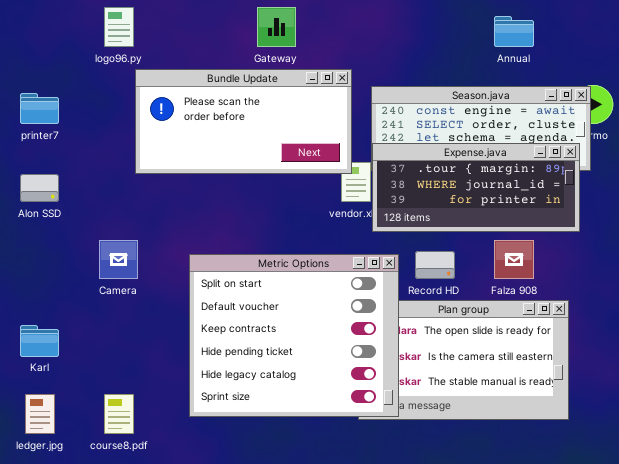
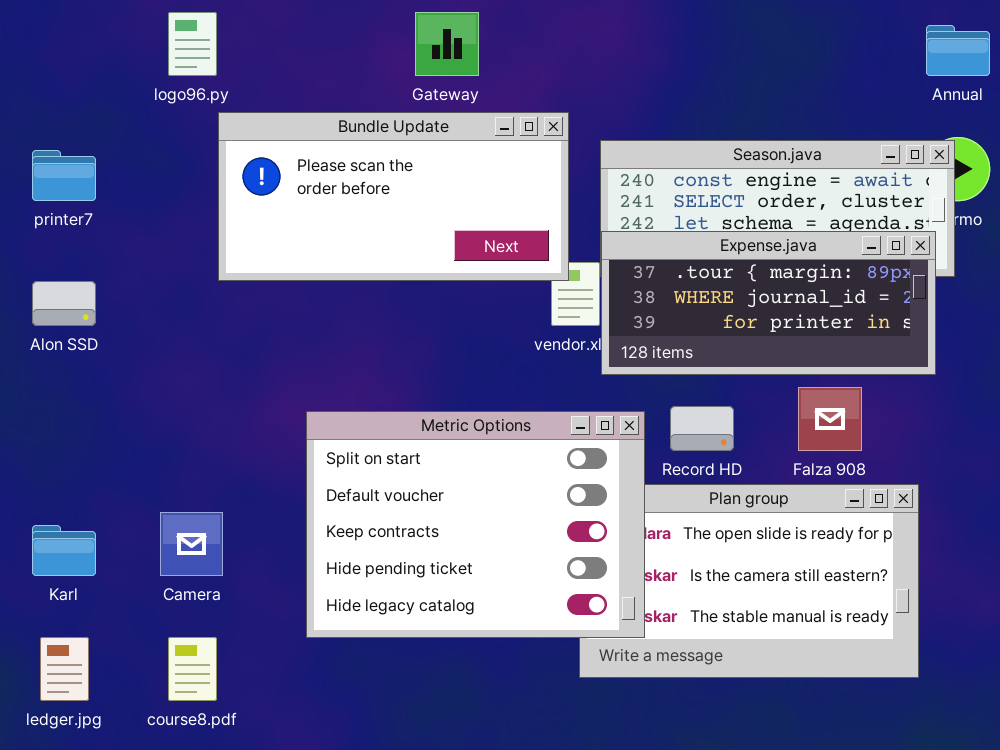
Annual: [494,16,534,47] -> [926,25,990,76], moved
Camera: [99,240,138,279] -> [160,512,223,576], moved
Metric Options: [189,254,399,417] -> [306,411,645,638], resized

